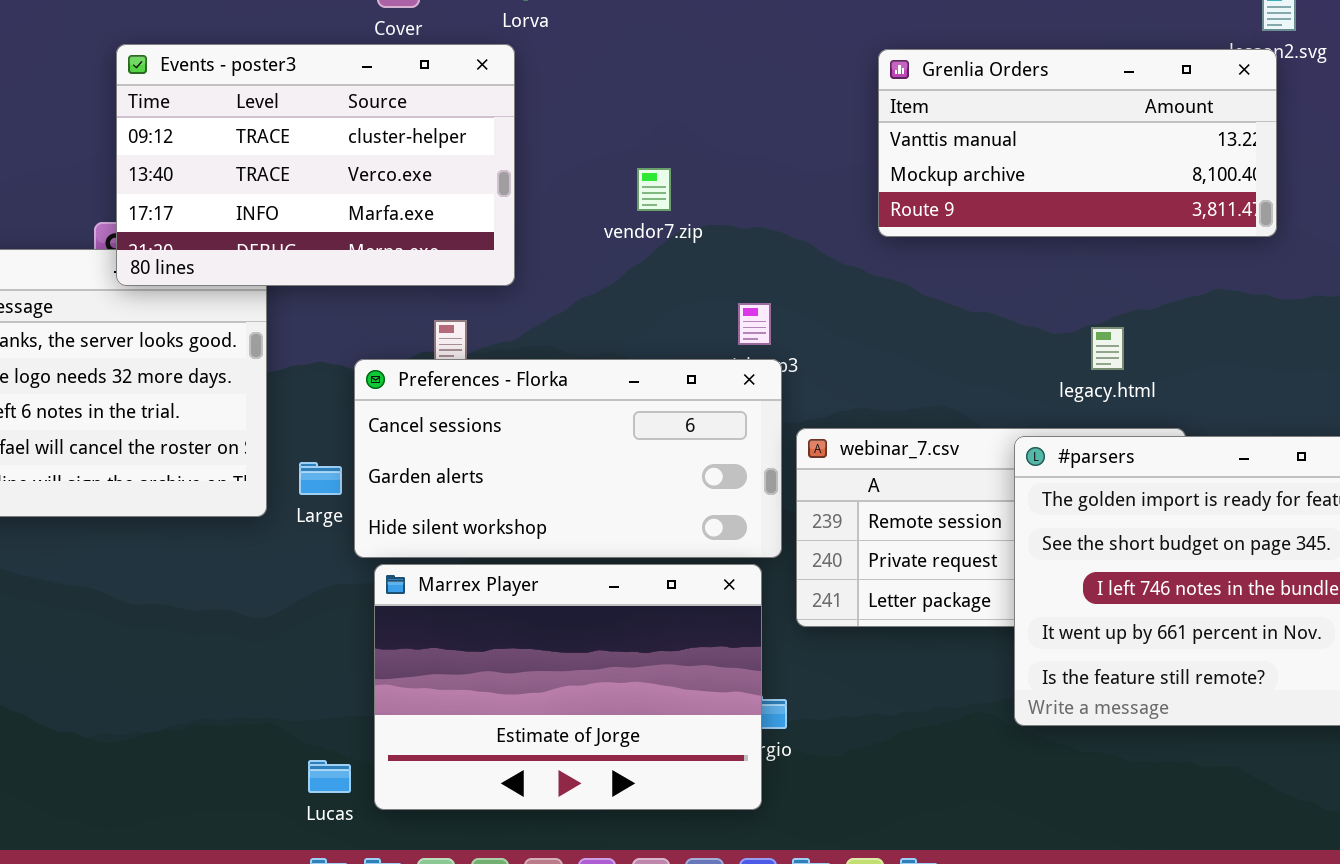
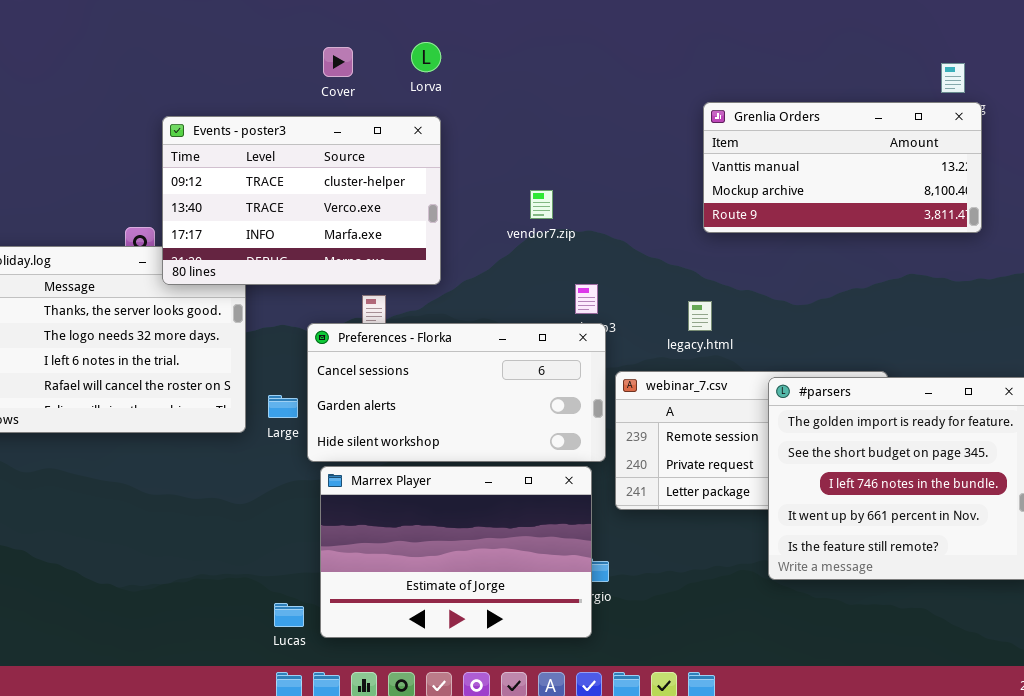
Events - poster3: [116,44,515,286] -> [162,116,441,285], moved
Grenlia Orders: [878,49,1277,237] -> [703,102,982,233], moved
vendor7.zip: [637,168,671,211] -> [530,190,553,219], moved
legacy.html: [1091,327,1124,370] -> [688,301,712,331], moved

